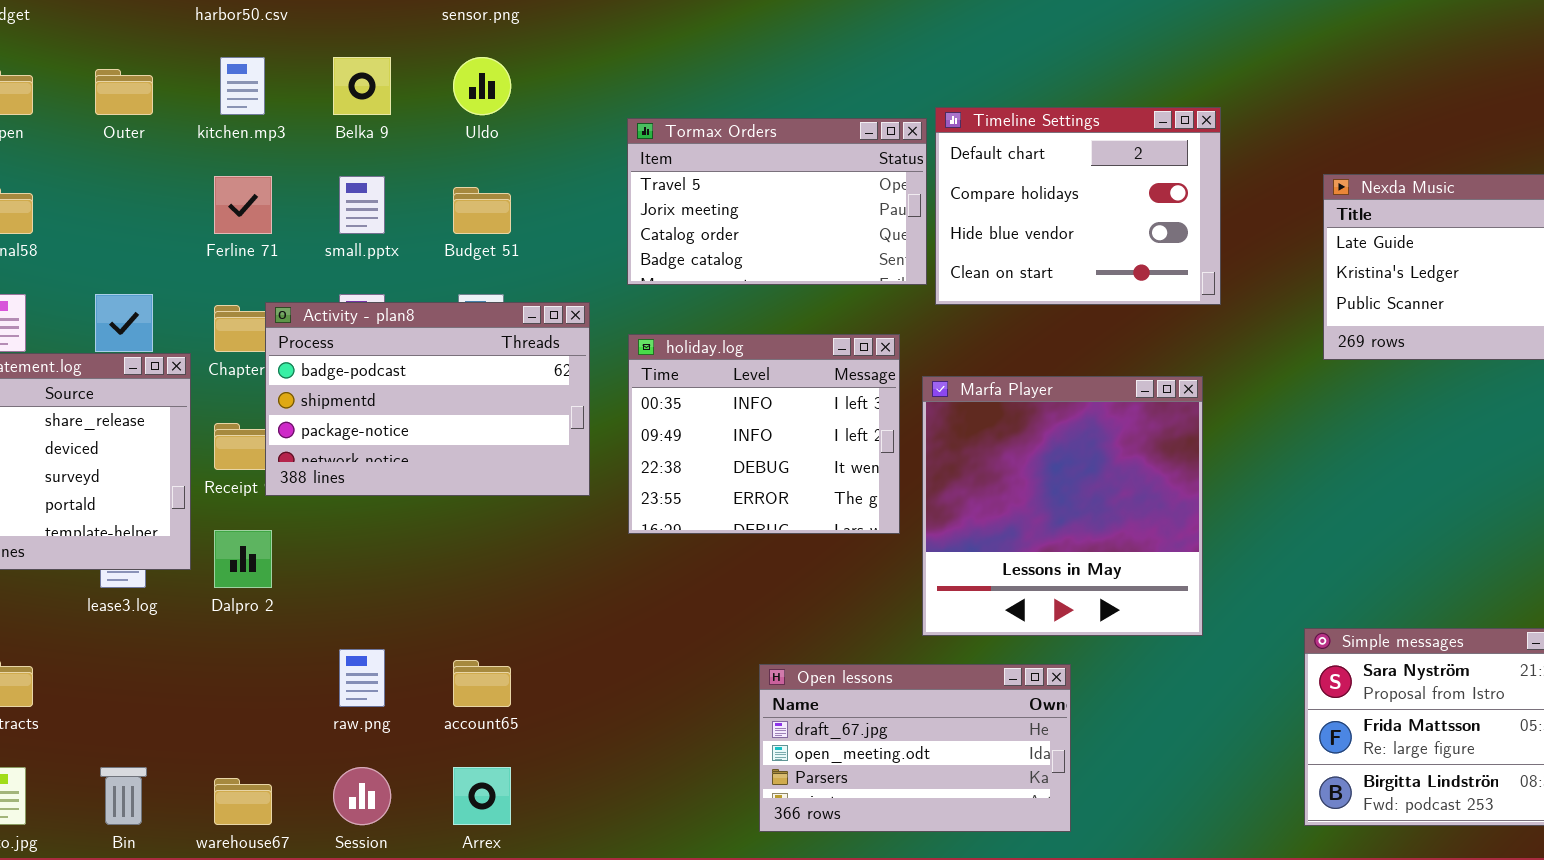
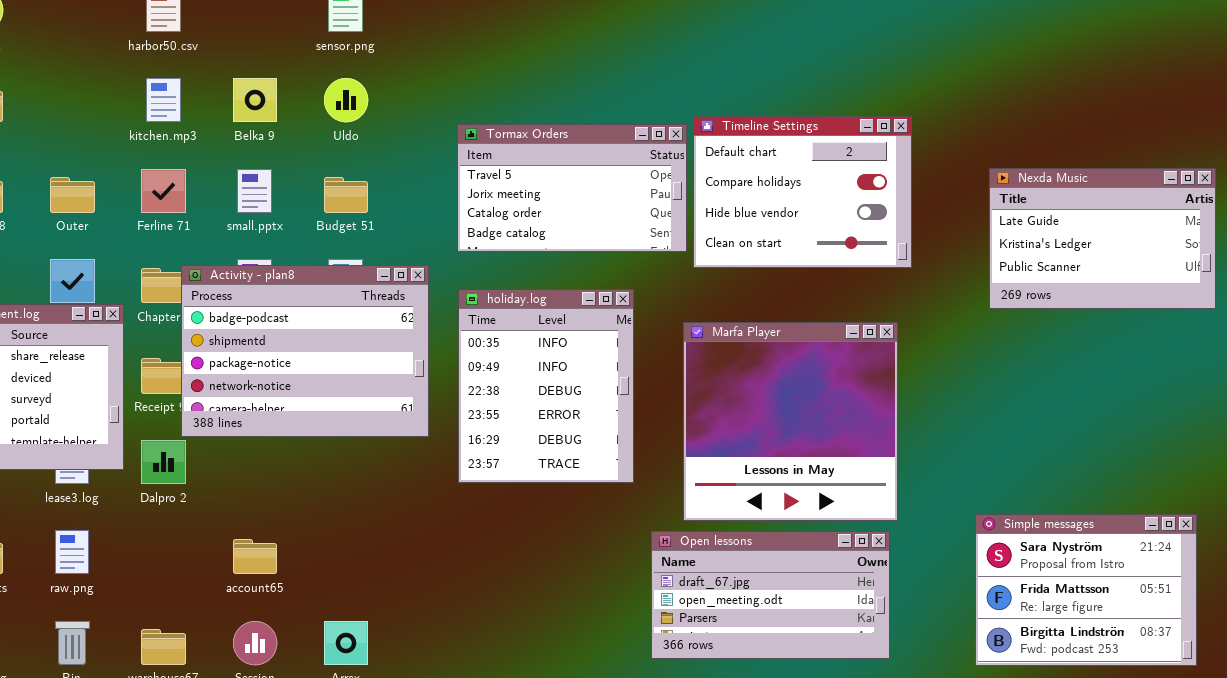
Outer: [95,69,153,115] -> [50,177,95,213], moved
Activity - plan8: [265,302,590,496] -> [181,265,429,437], resized
holiday.log: [628,334,900,534] -> [458,289,634,483], resized
raw.png: [339,649,385,707] -> [55,530,89,574], moved
account65: [453,660,511,707] -> [233,539,277,574], moved
Open lessons: [759,664,1071,832] -> [651,531,890,659], moved

